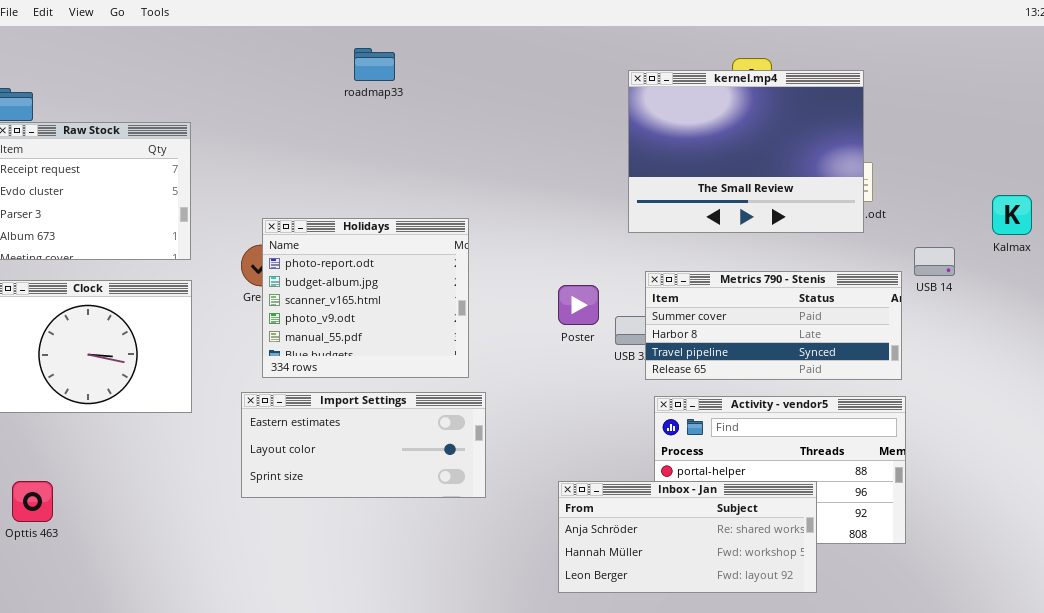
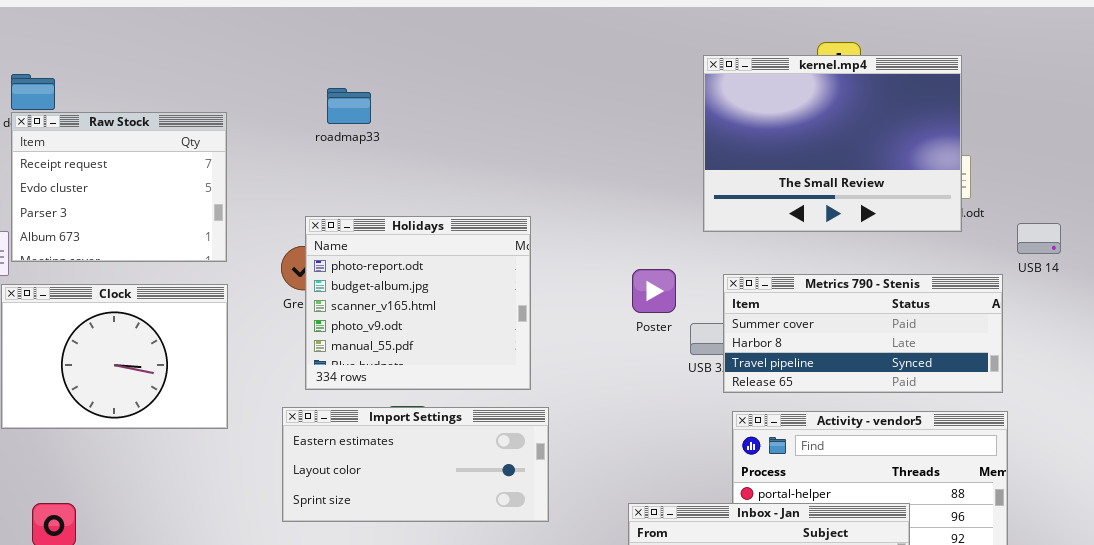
roadmap33: [354,48,395,81] -> [327,88,371,124], moved
USB 14: [914,247,955,276] -> [1017,223,1061,254], moved
Poster: [558,285,599,325] -> [632,269,676,313], moved

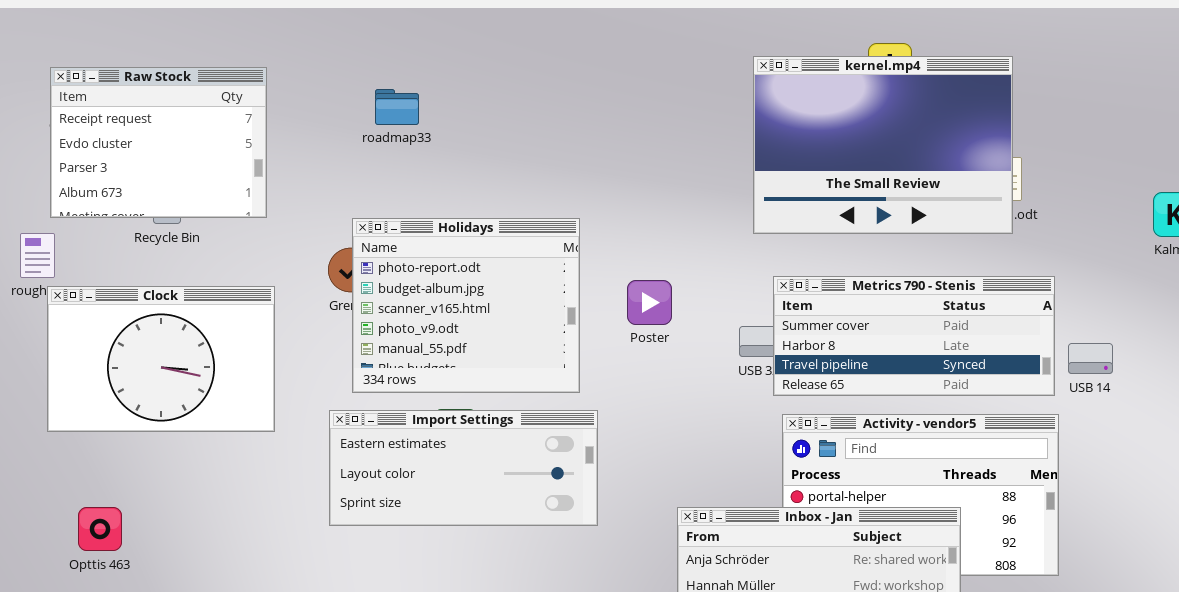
Raw Stock: [11,112,227,262] -> [50,67,267,218], moved
USB 14: [1017,223,1061,254] -> [1068,343,1113,374], moved
Poster: [632,269,676,313] -> [627,280,672,325], moved

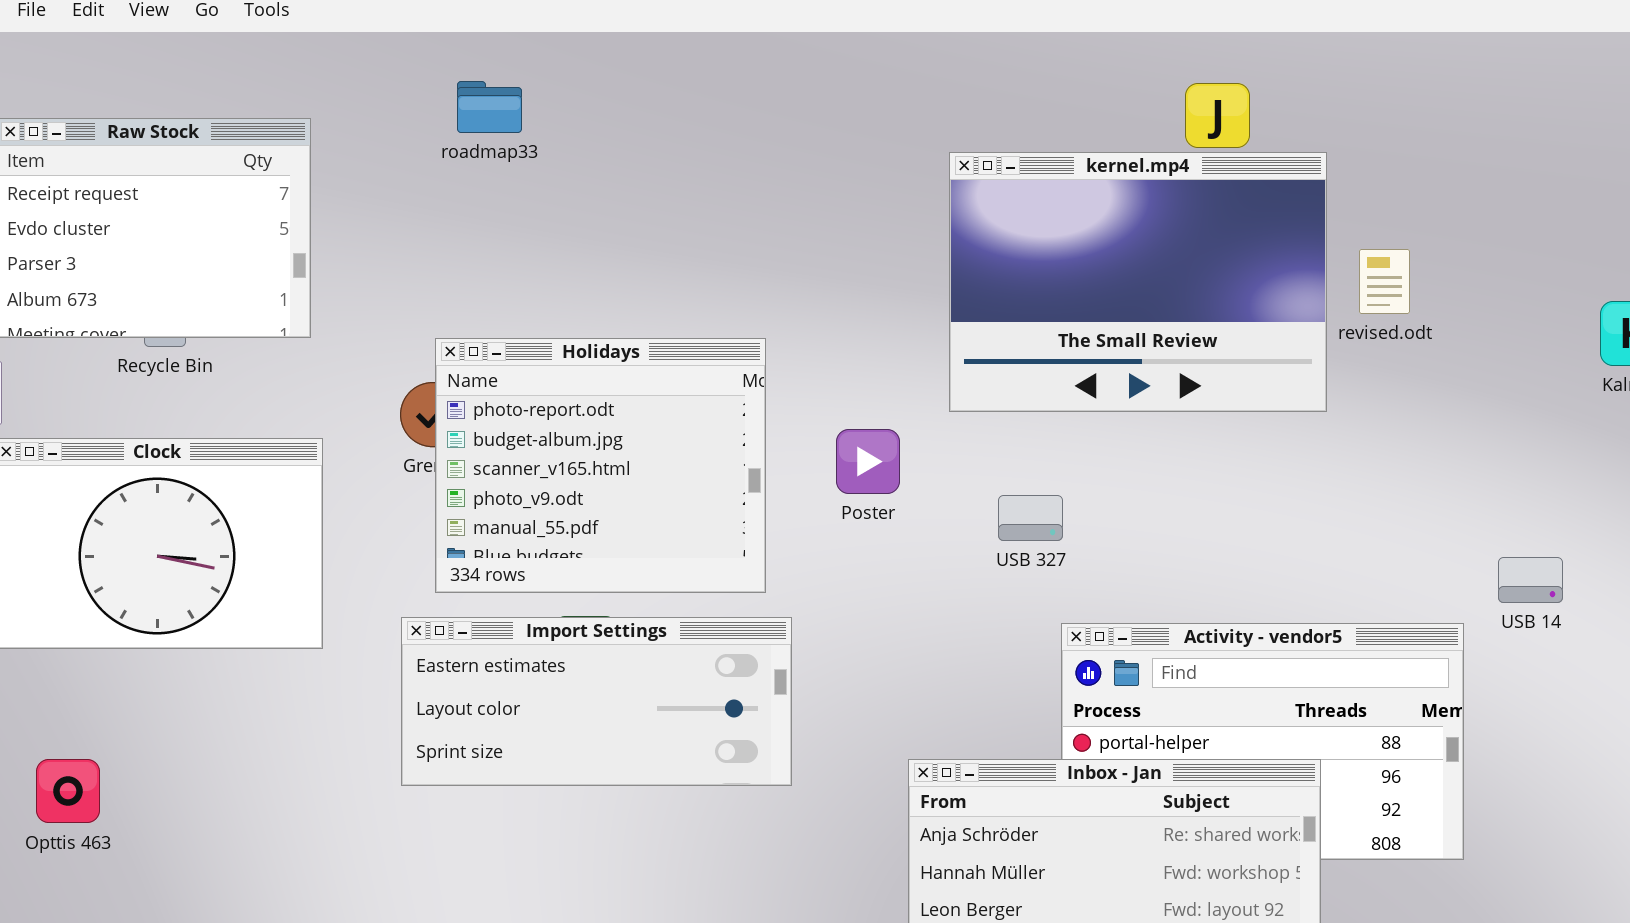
kernel.mp4: [753,56,1013,234] -> [949,152,1327,412], moved
roadmap33: [375,89,419,125] -> [457,81,522,133], moved
Metrics 790 - Stenis: [773,276,1055,396] -> none, closed
USB 14: [1068,343,1113,374] -> [1498,557,1563,603], moved

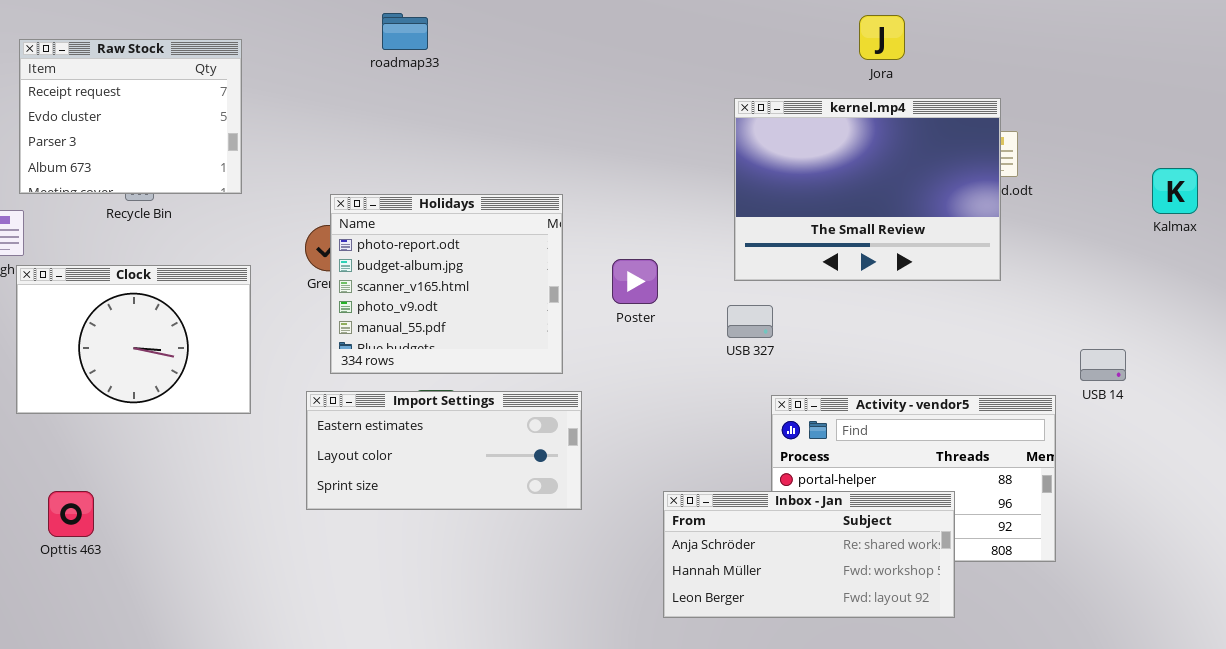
roadmap33: [457,81,522,133] -> [382,13,428,50], moved
kernel.mp4: [949,152,1327,412] -> [734,98,1001,281], moved

